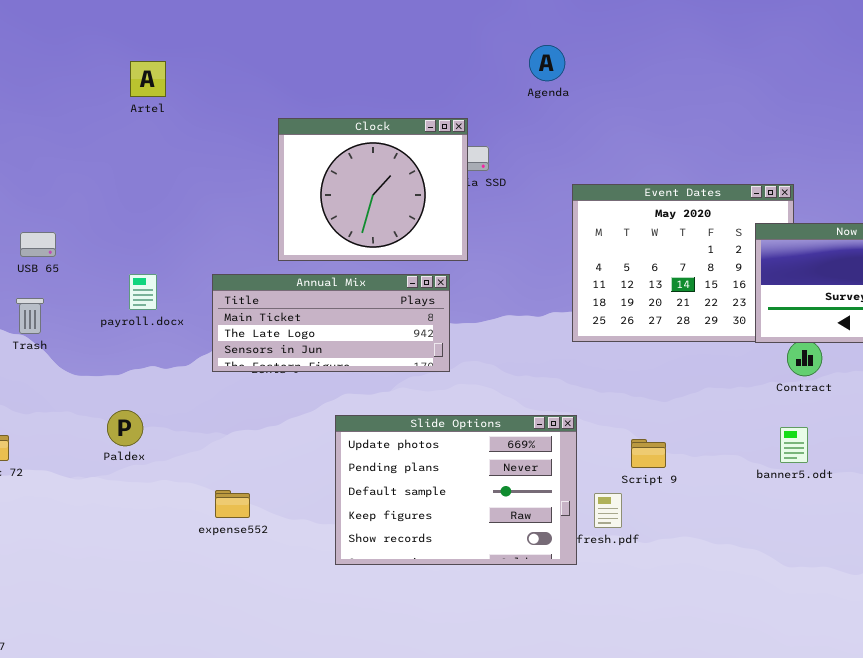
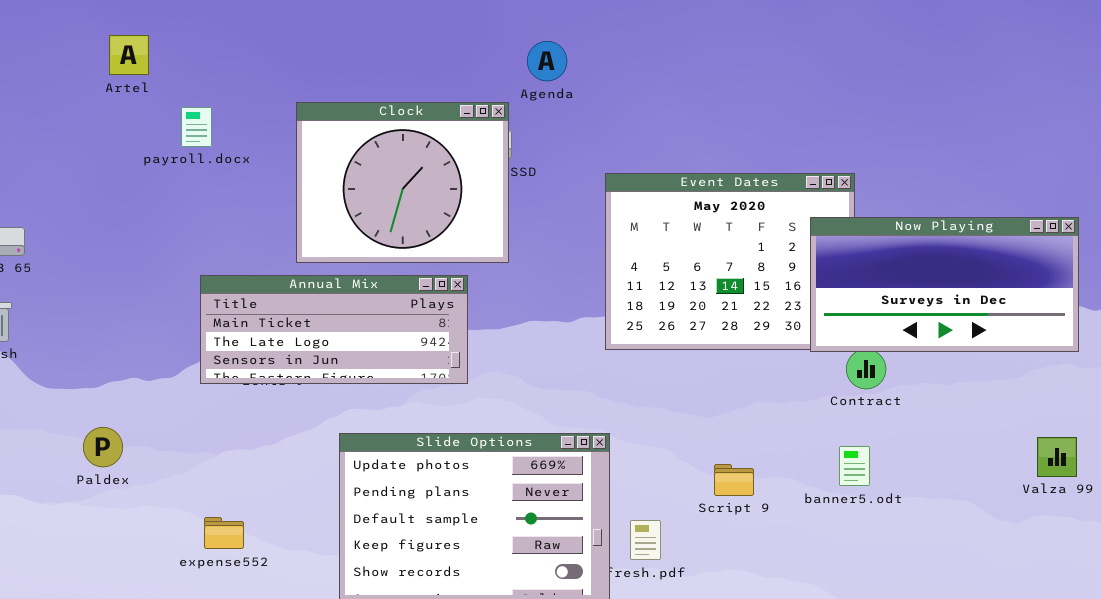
Agenda: [529,45,565,81] -> [527,41,567,81], moved
Clock: [278,118,468,261] -> [296,102,509,263], moved
payroll.docx: [129,274,157,310] -> [181,107,212,147], moved
Script 9: [631,439,666,468] -> [714,464,754,496], moved

